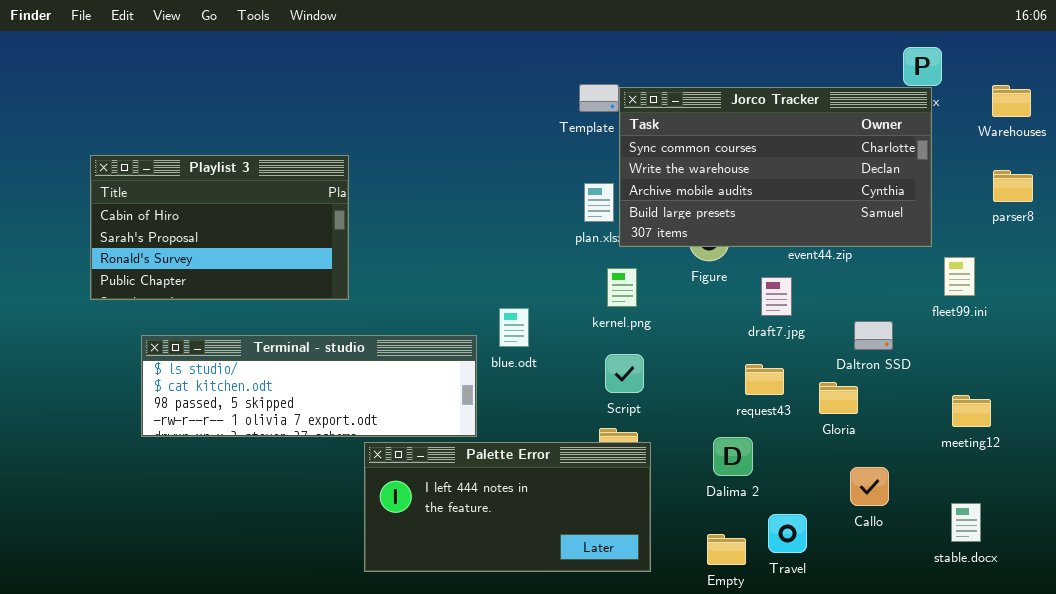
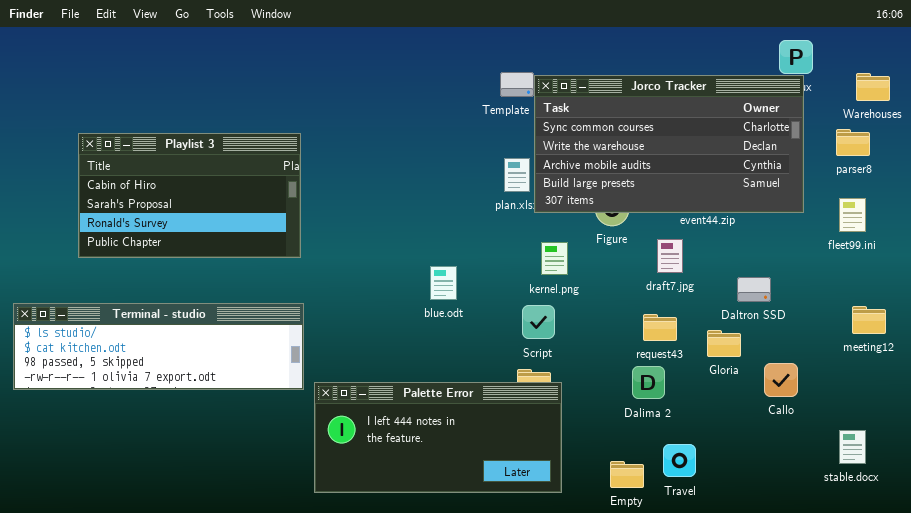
parser8: [993,170,1033,202] -> [836,129,870,156], moved
fleet99.ini: [944,257,975,296] -> [839,198,866,232], moved
kernel.png: [607,268,637,307] -> [541,242,568,275], moved
Terminal - studio: [141,335,477,437] -> [13,303,304,390], moved
meeting12: [952,395,991,427] -> [852,306,886,334], moved
Dalima 2: [713,437,753,476] -> [632,366,665,399], moved
Callo: [850,467,889,506] -> [764,363,798,397], moved
stable.docx: [951,503,981,542] -> [839,430,866,464], moved

